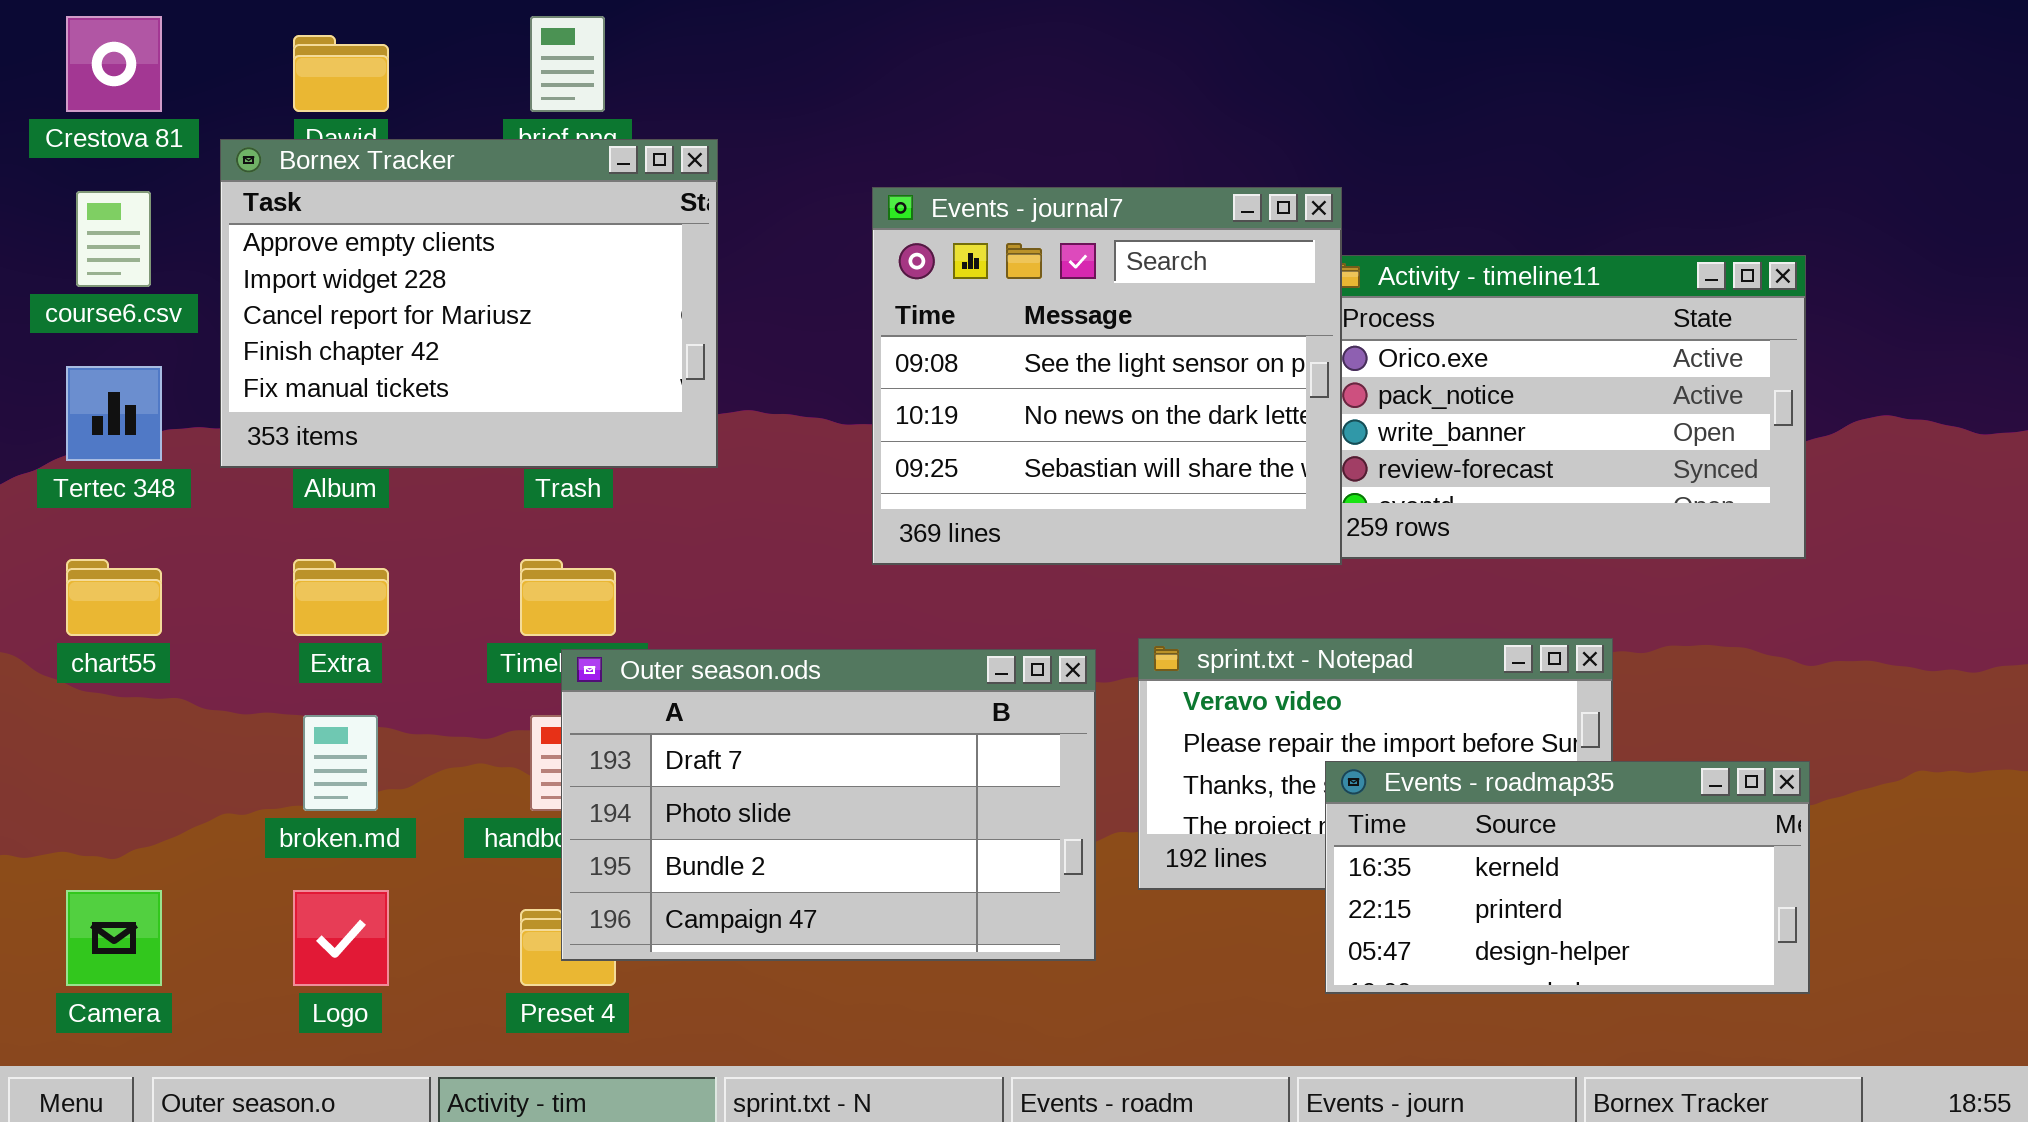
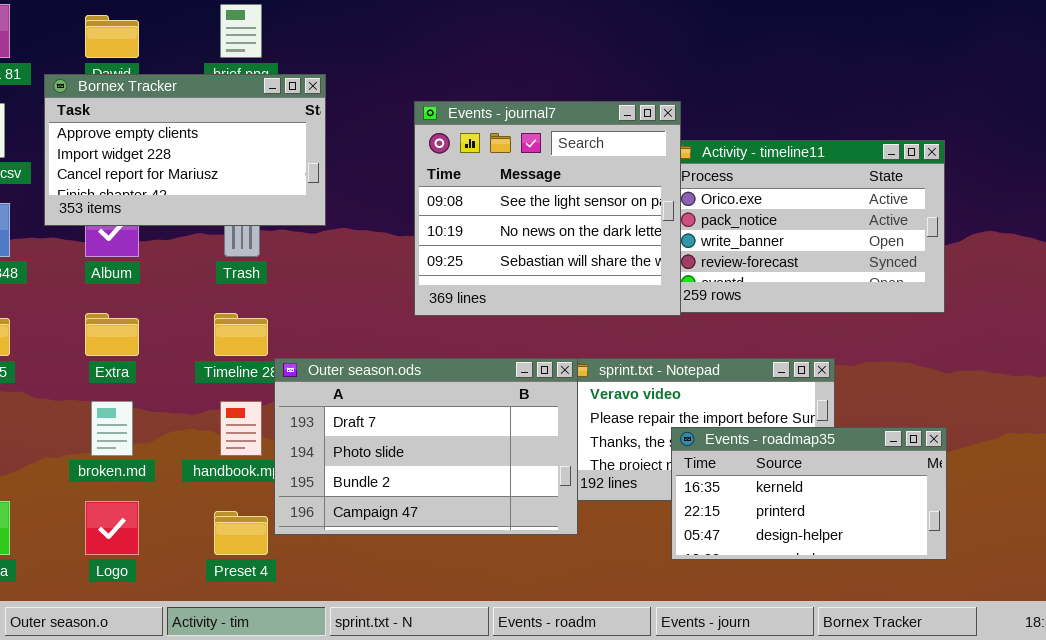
Bornex Tracker: [220,139,718,468] -> [44,74,326,226], resized
Outer season.ods: [561,649,1096,961] -> [274,358,578,535], moved

